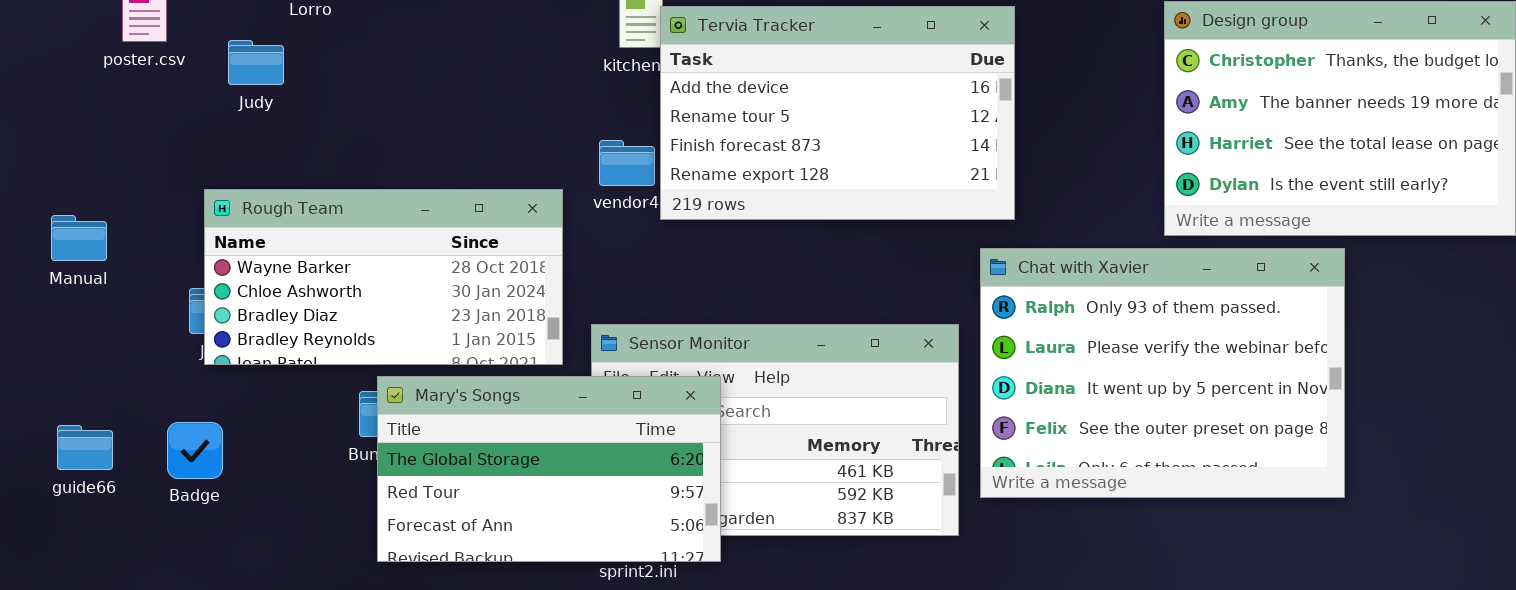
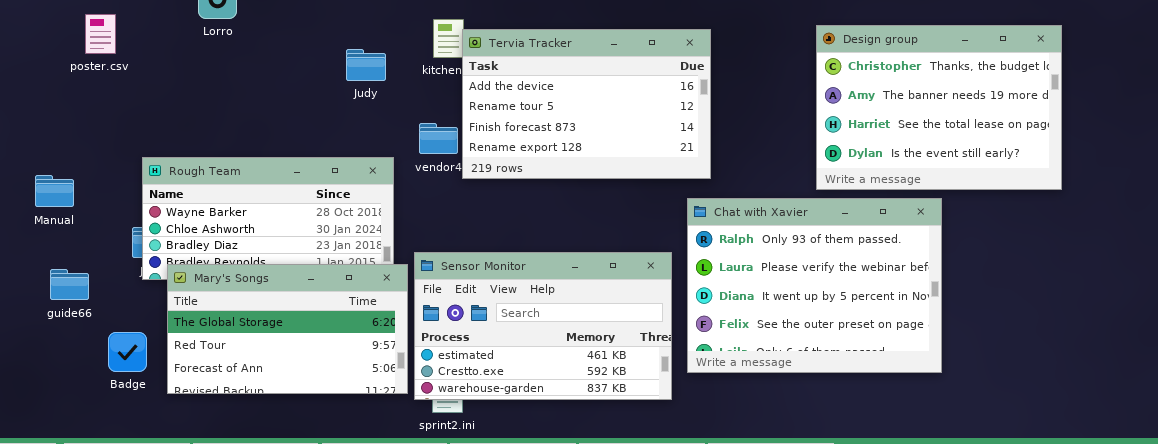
Judy: [228,40,284,85] -> [346,49,386,81], moved
Mary's Songs: [377,376,721,562] -> [167,264,408,394], moved
Badge: [167,422,223,479] -> [108,332,147,372], moved
guide66: [57,425,113,470] -> [50,269,89,300], moved

